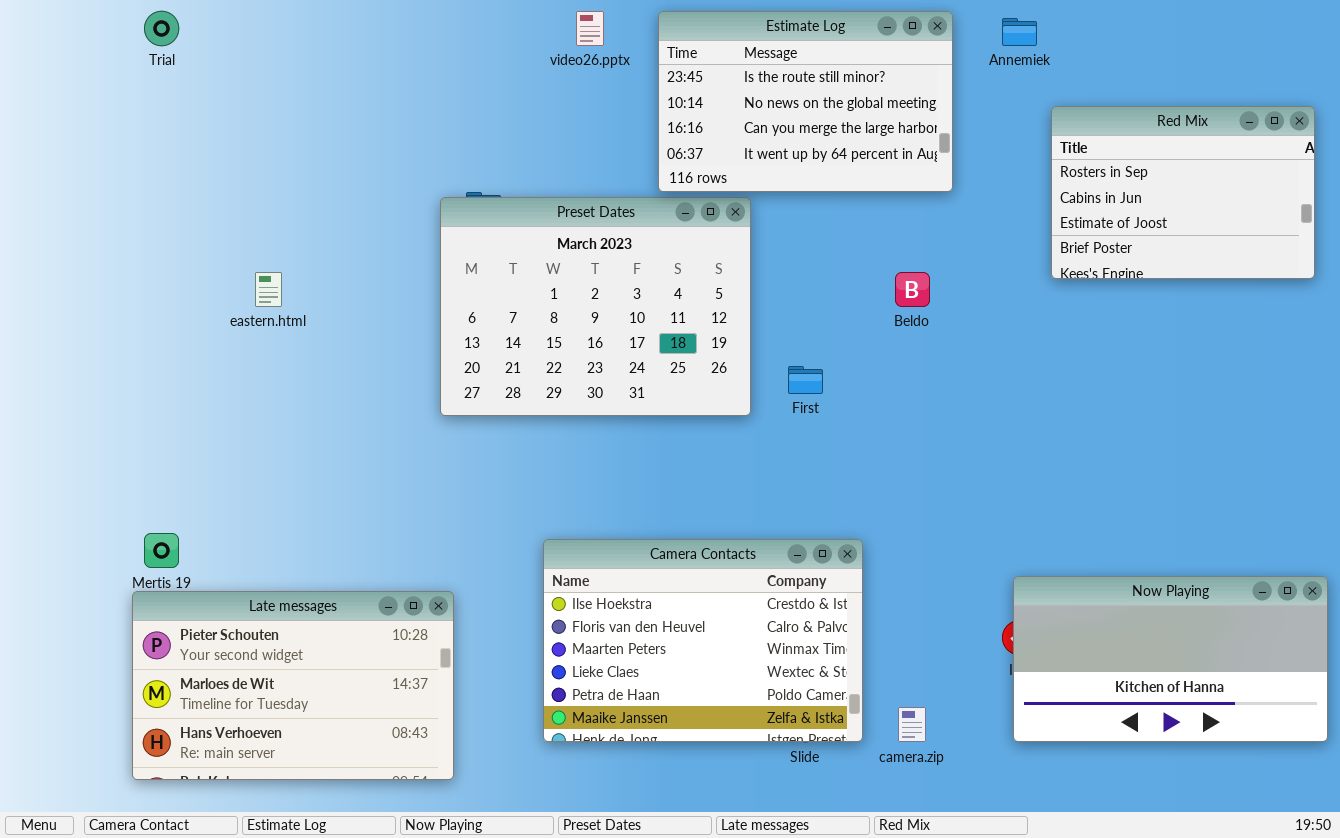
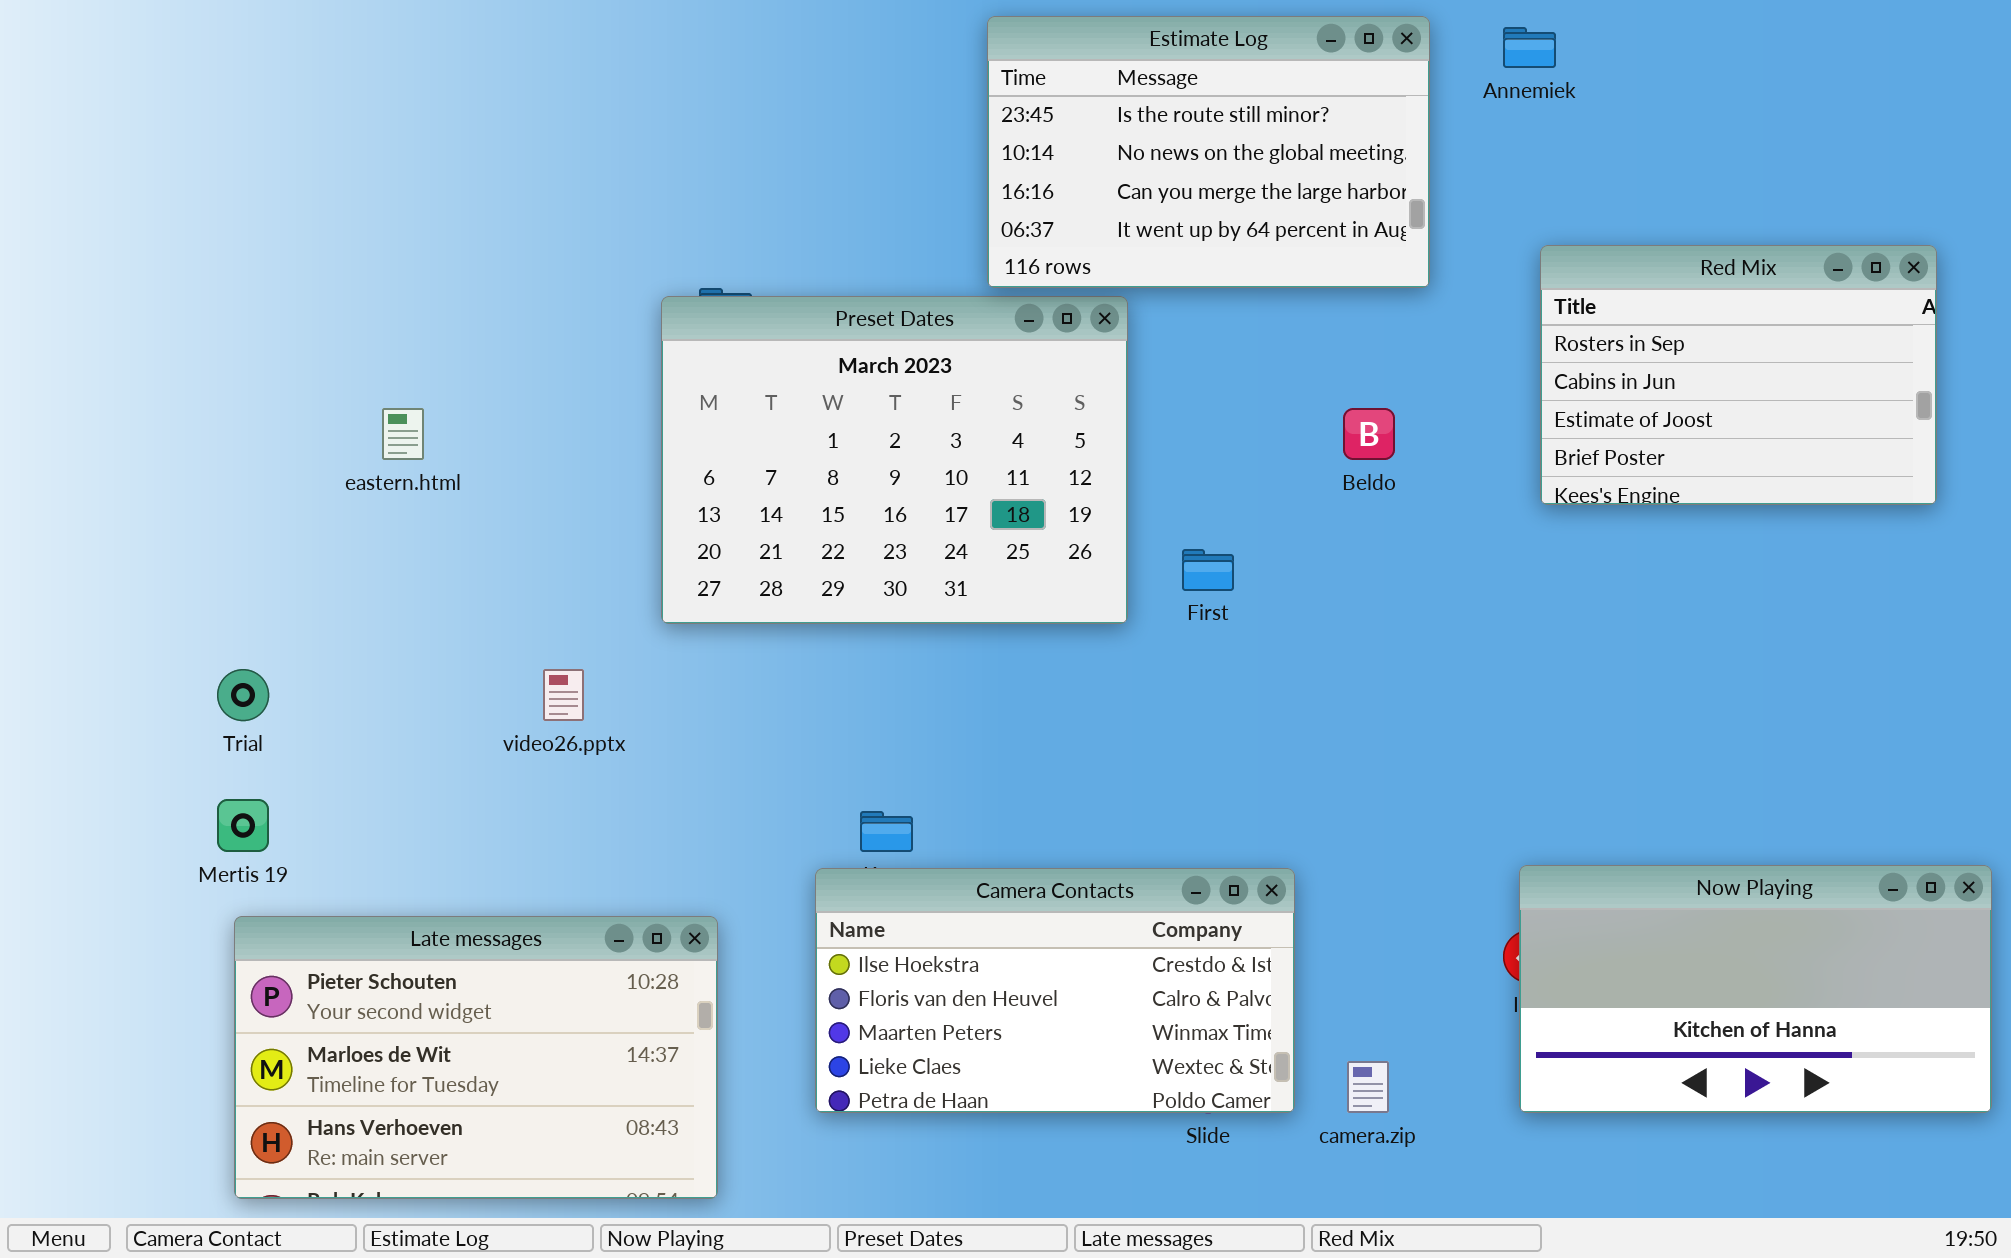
Trial: [144,11,179,46] -> [217,669,269,721], moved
video26.pptx: [576,11,604,46] -> [543,669,584,721], moved
Red Mix: [1051,106,1315,279] -> [1540,245,1937,505], moved
Camera Contacts: [543,539,863,742] -> [815,868,1295,1113], resized
Late messages: [132,591,454,780] -> [234,916,718,1199], moved

